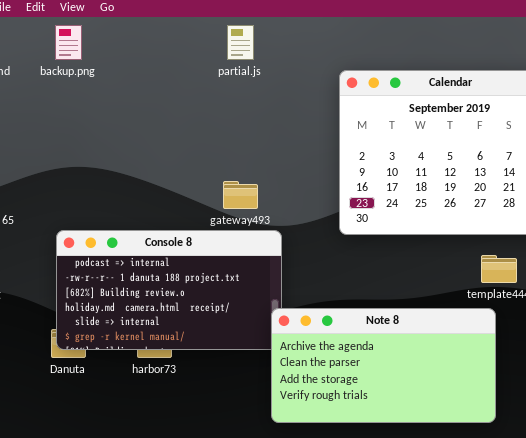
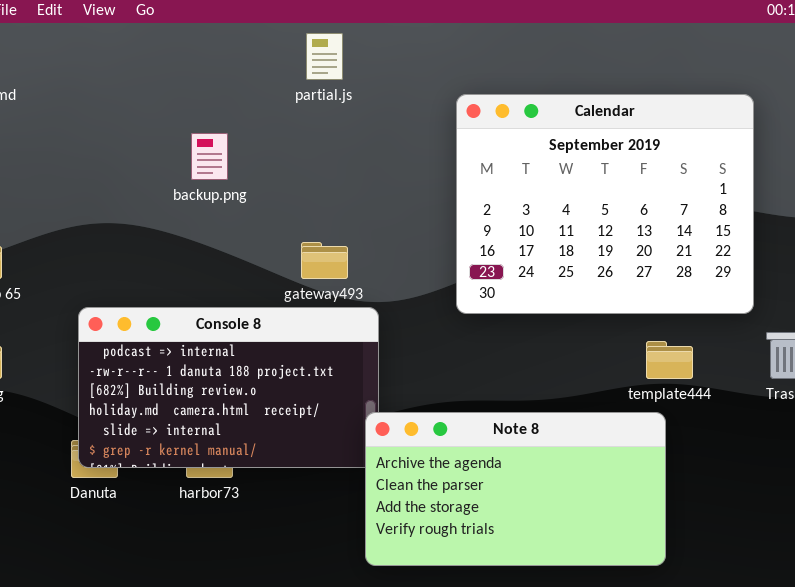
backup.png: [55,25,82,60] -> [191,133,228,180], moved

